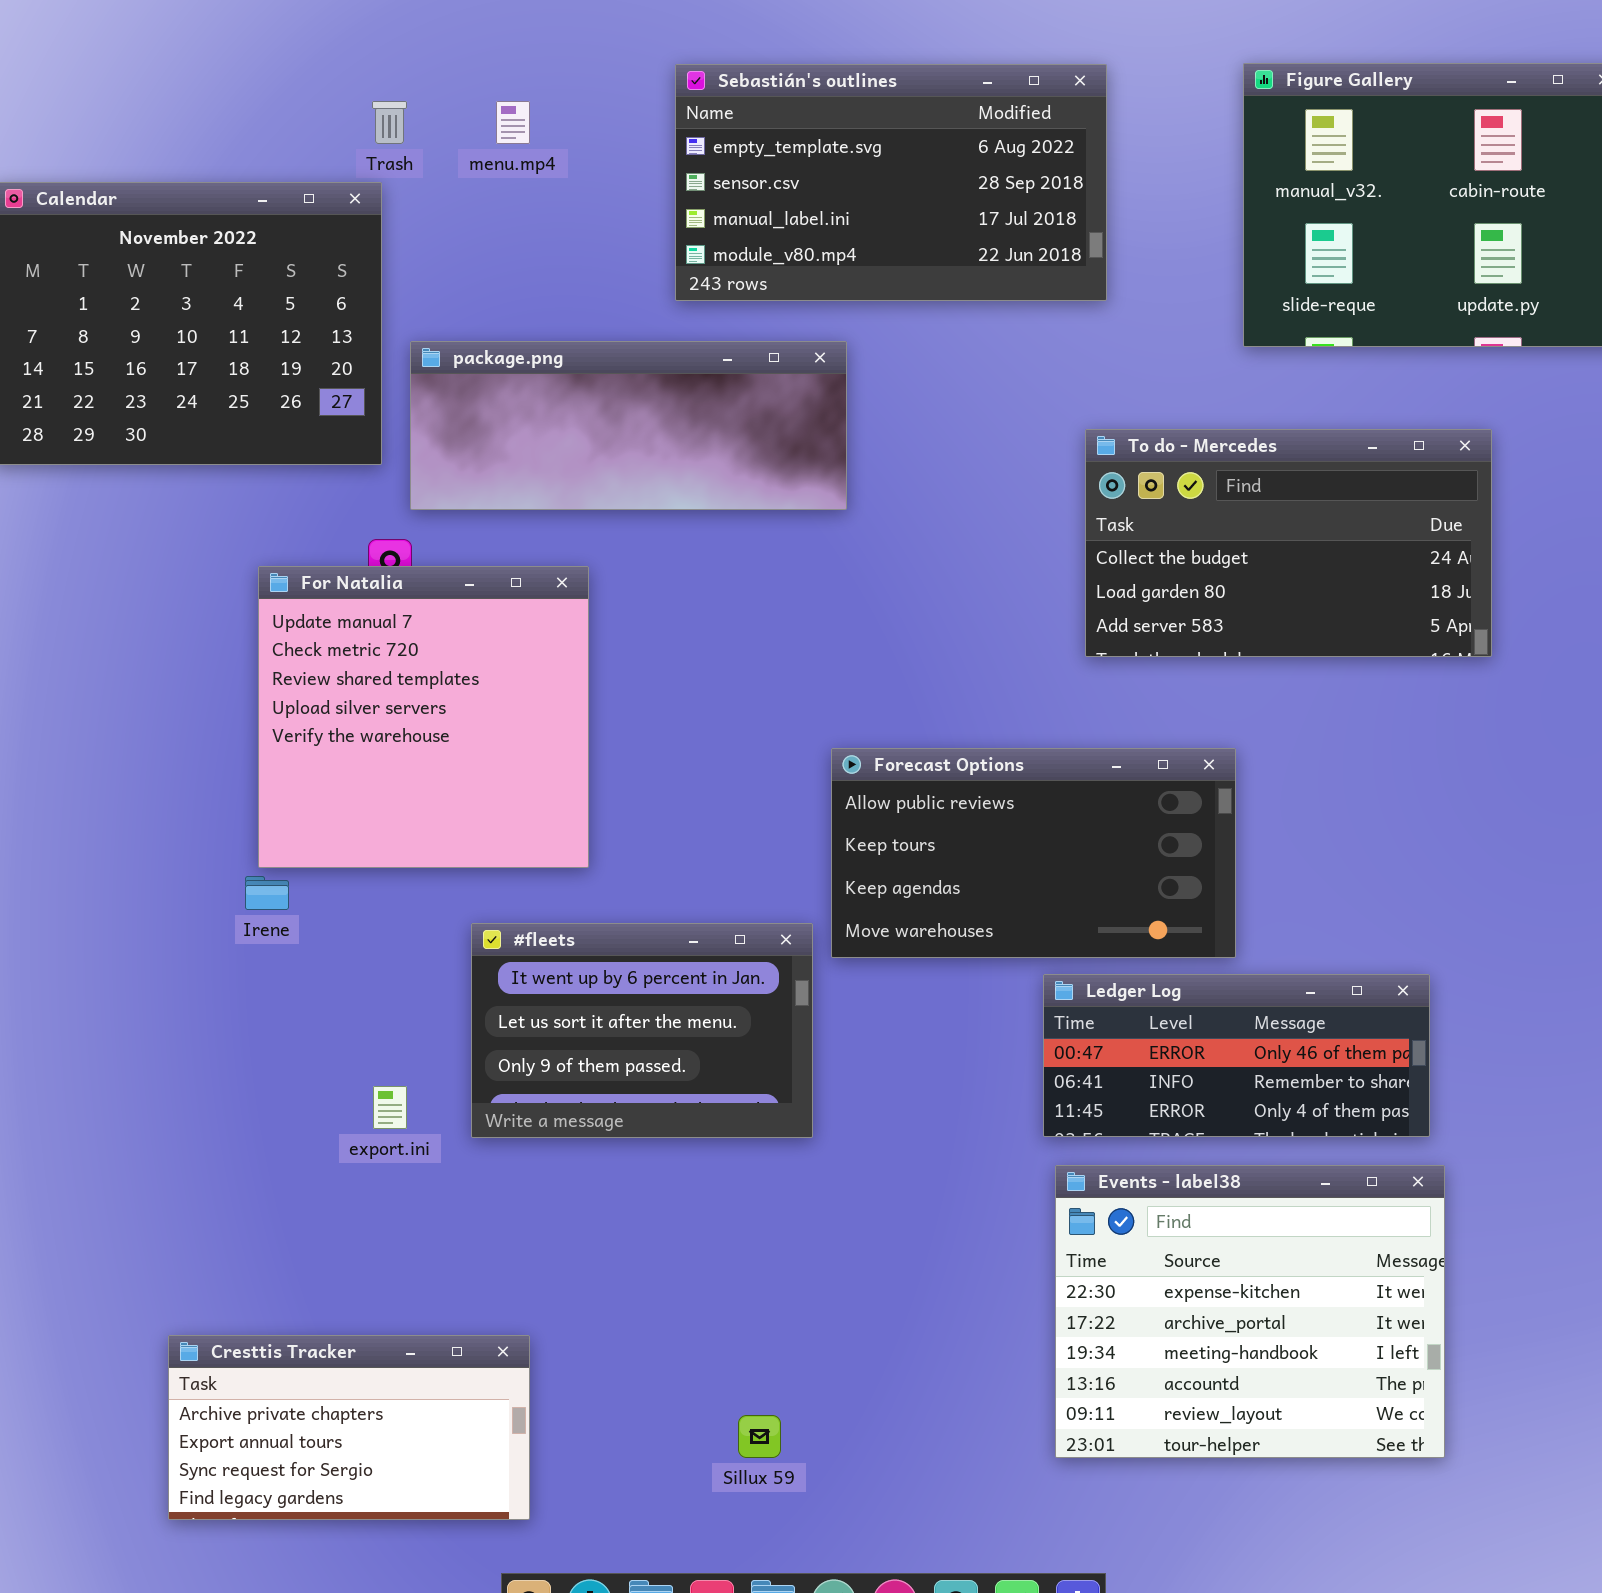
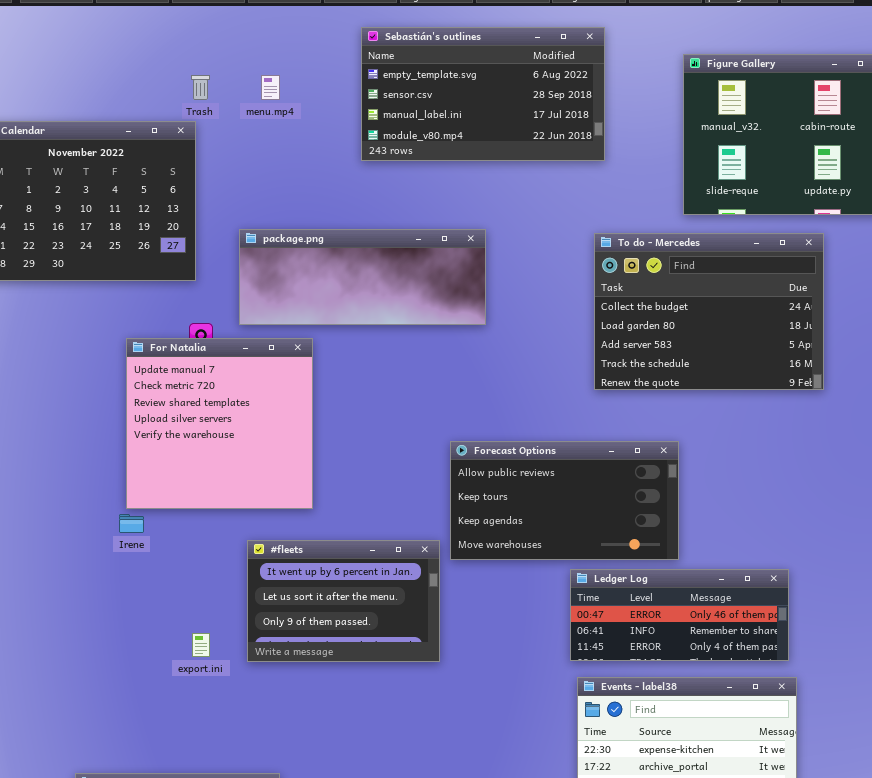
Sebastián's outlines: [675,64,1107,301] -> [361,27,605,161], moved
package.png: [410,341,847,510] -> [239,229,486,325], moved
To do - Mercedes: [1085,429,1492,657] -> [594,233,824,390], resized

